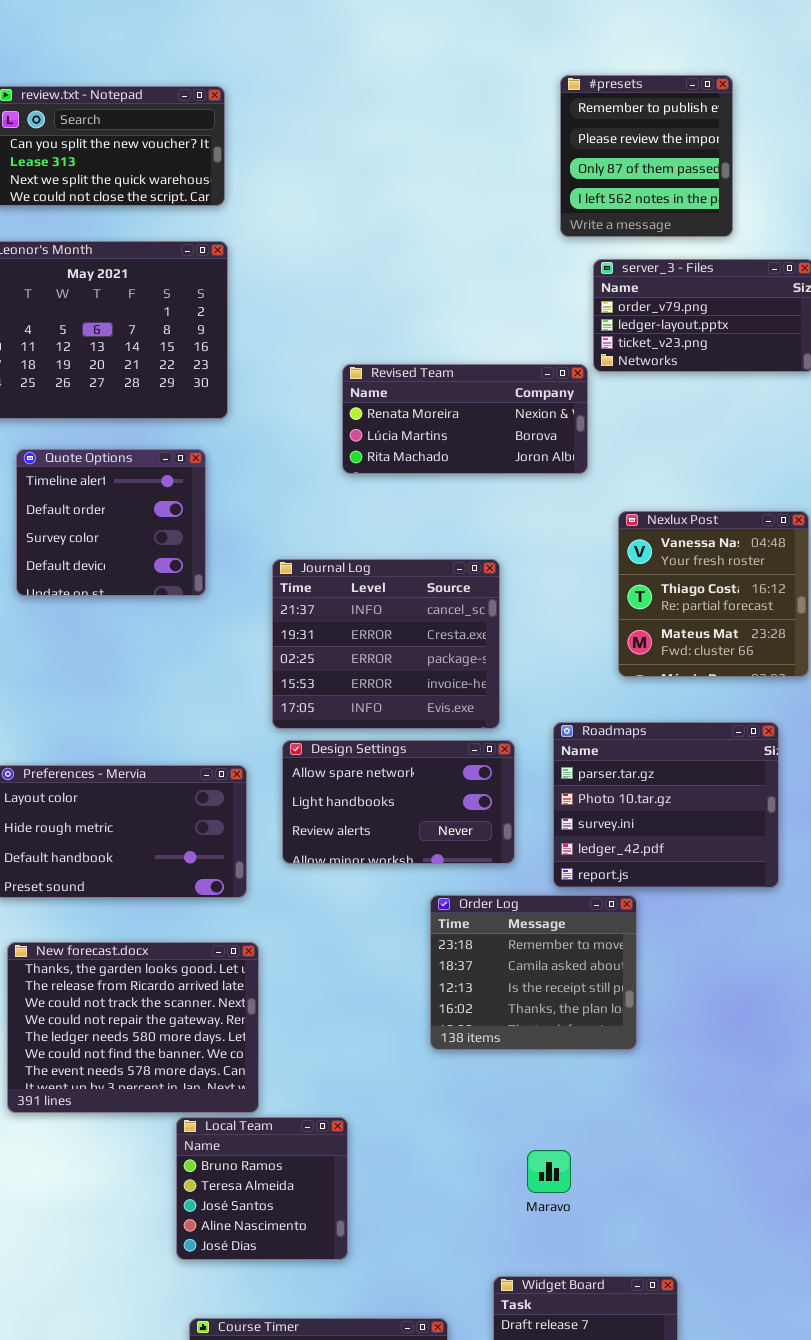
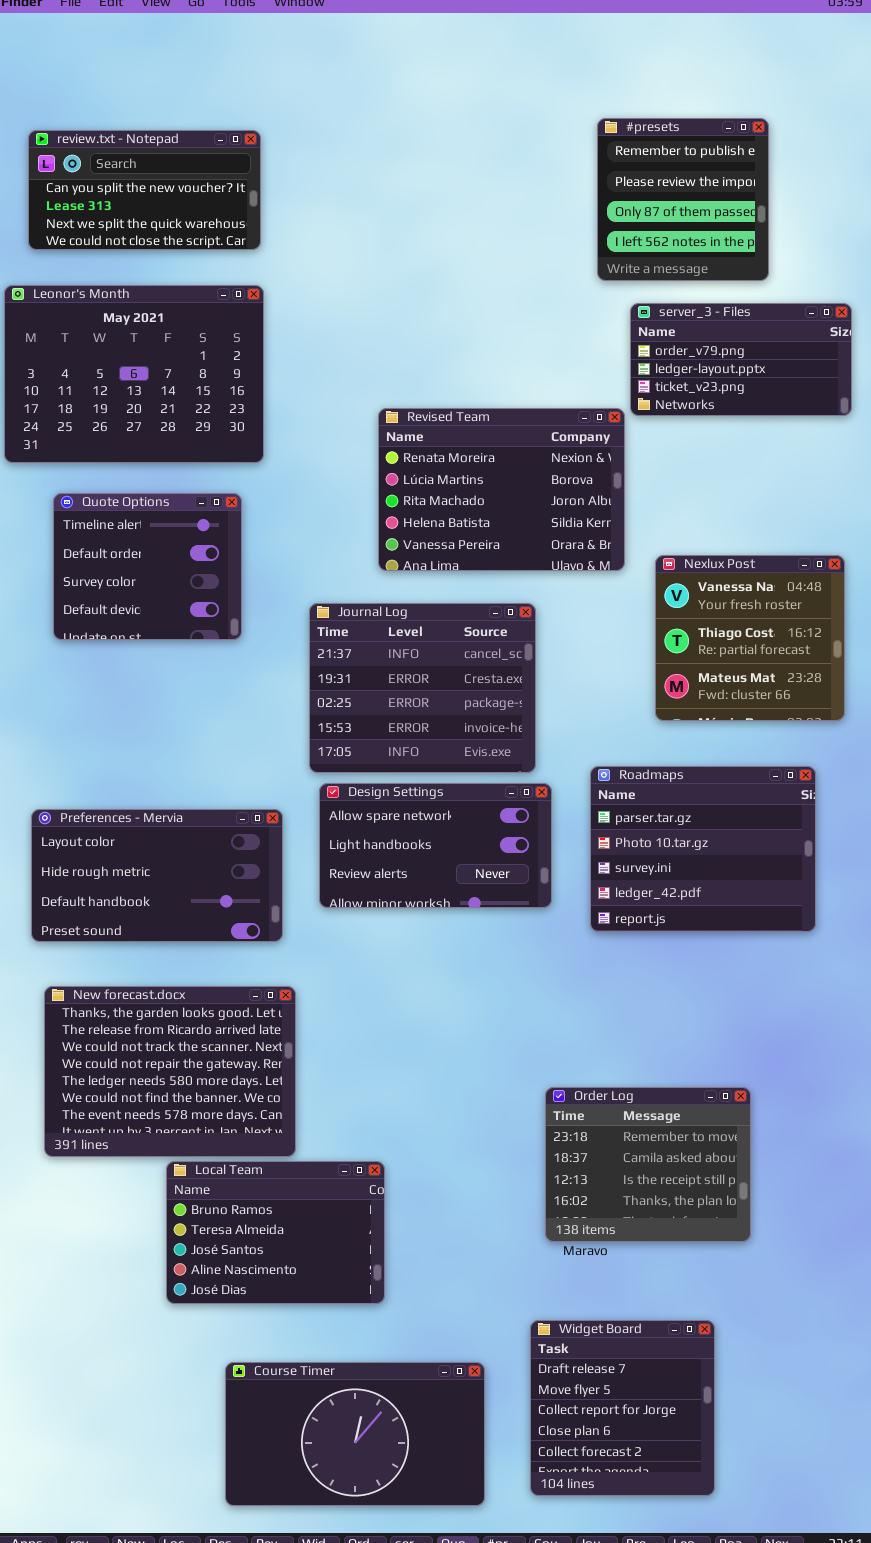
Revised Team: [342,364,588,474] -> [378,408,625,571], resized
Order Log: [430,895,637,1050] -> [545,1087,751,1242], moved
Local Team: [176,1117,348,1260] -> [166,1161,385,1304], resized

